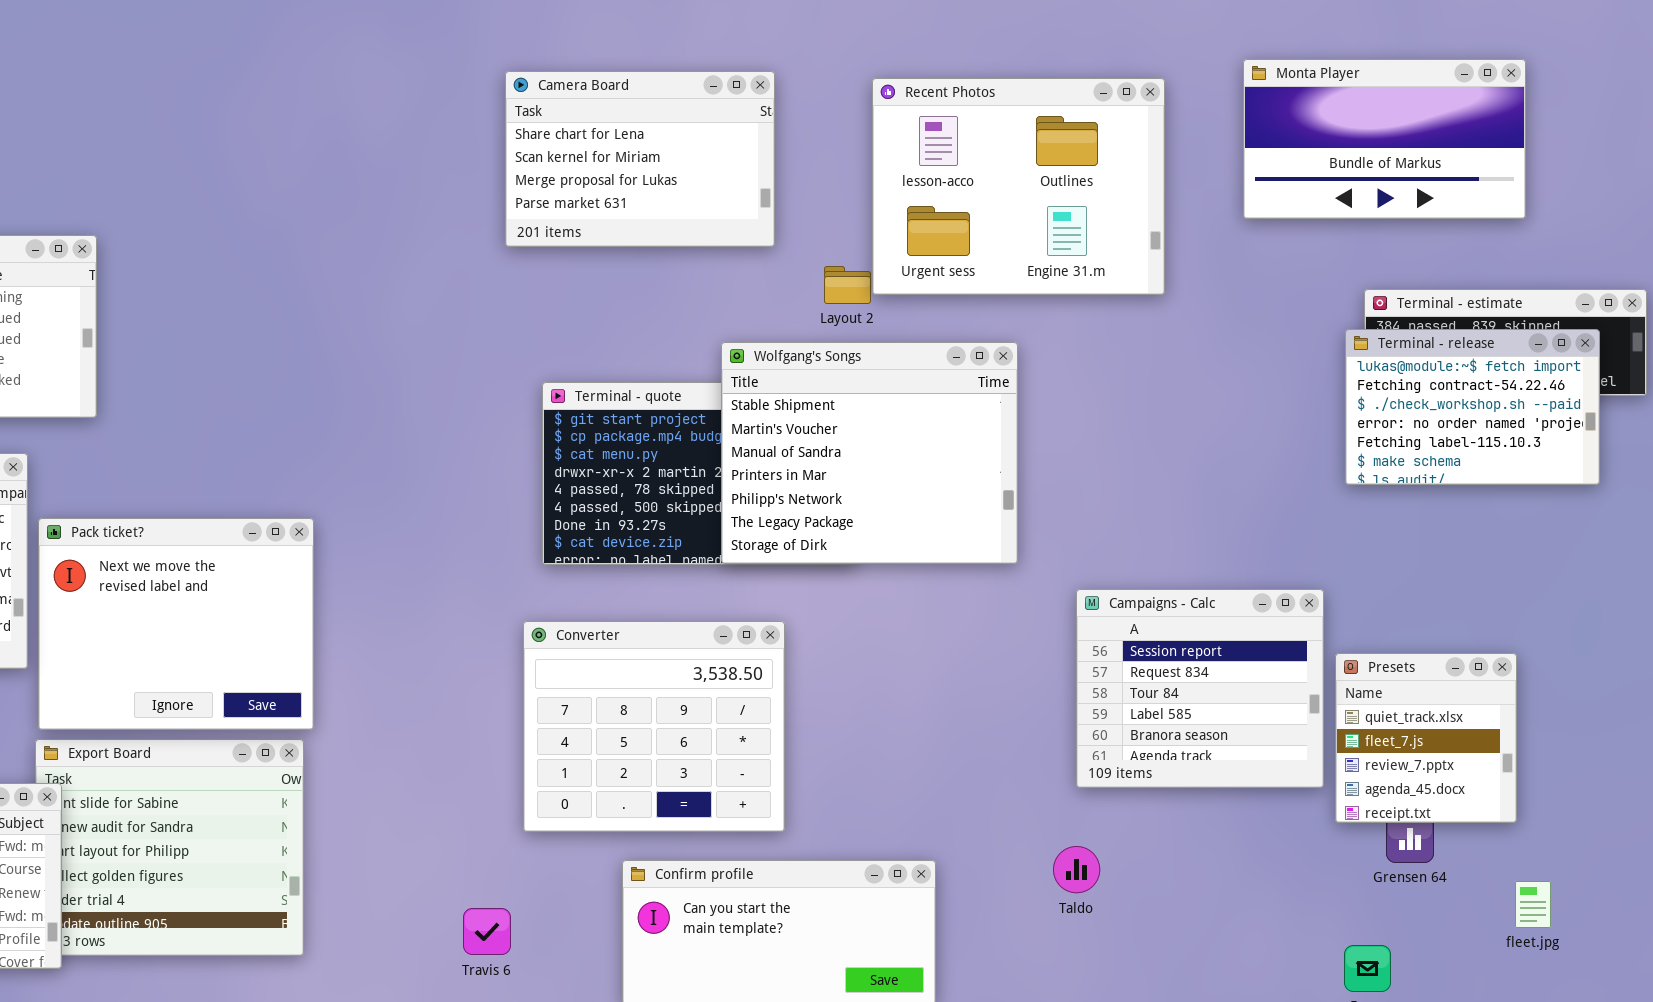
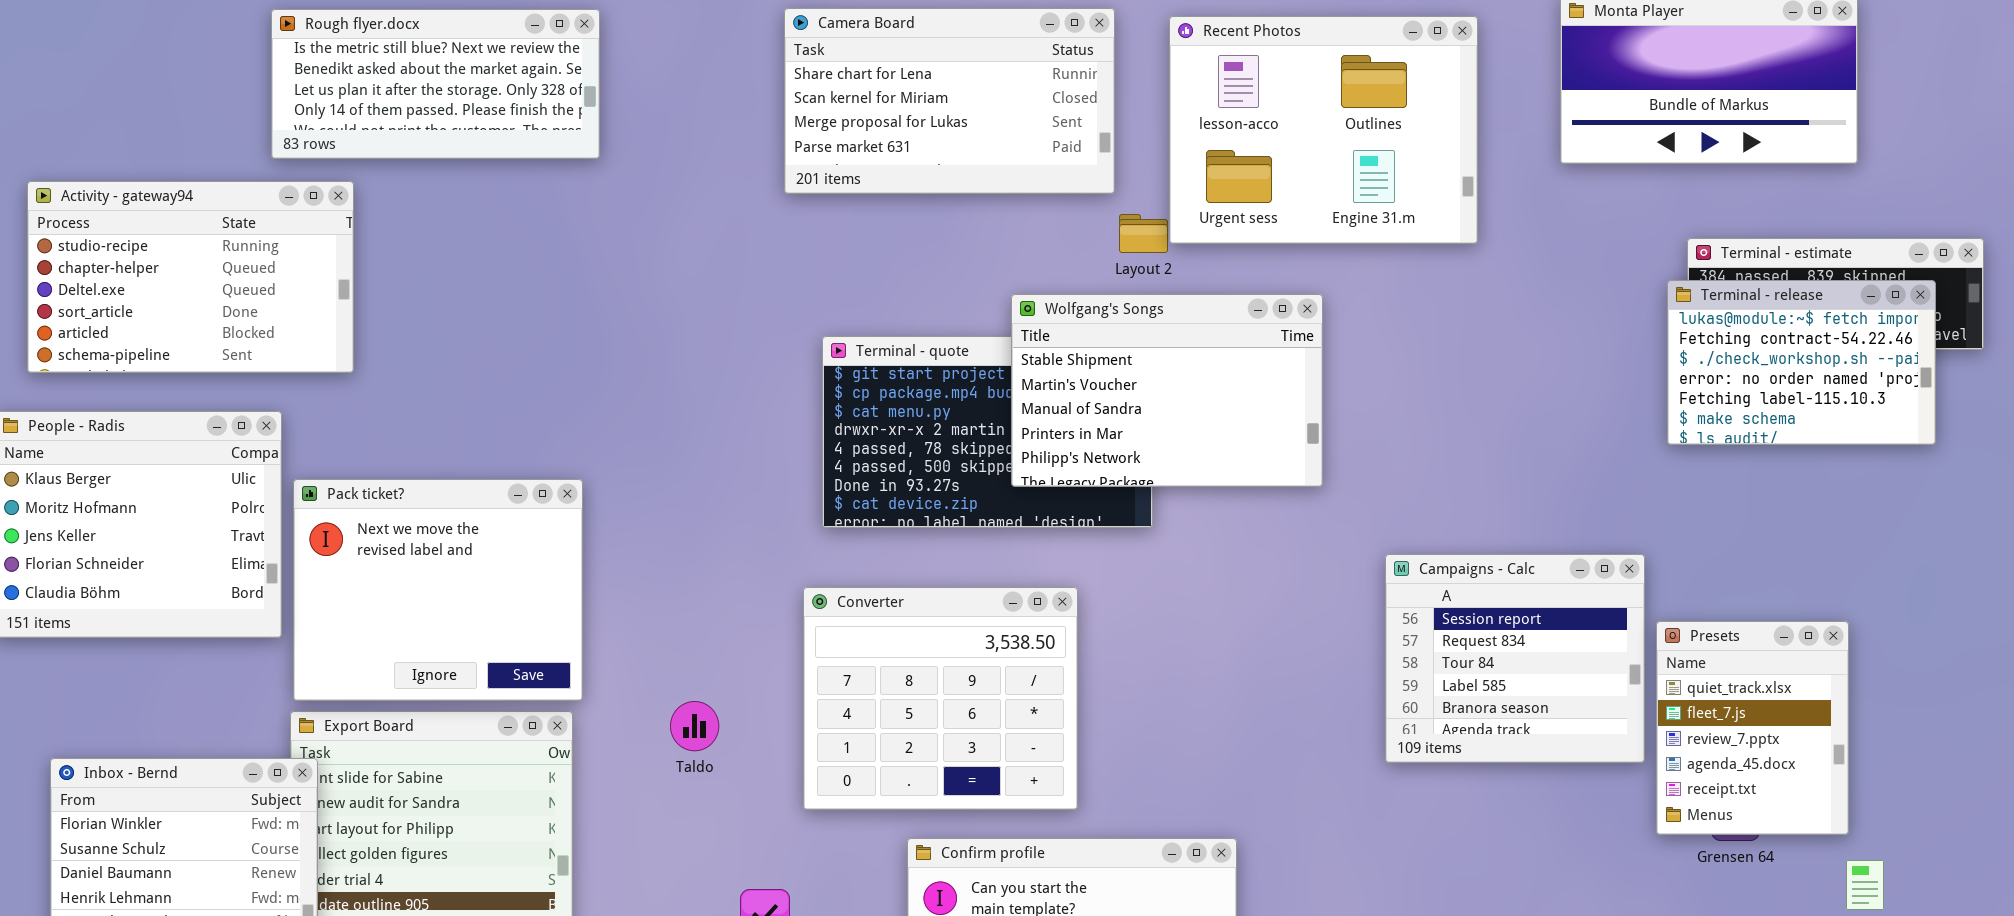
Camera Board: [505,71,775,247] -> [784,8,1115,194], resized
Rough flyer.docx: none -> [271,9,600,159], opened
Wolfgang's Songs: [721,342,1018,564] -> [1011,294,1323,487], resized
Presets: [1335,653,1517,823] -> [1656,621,1849,835], resized
Taldo: [1053,846,1100,893] -> [670,701,719,751], moved

